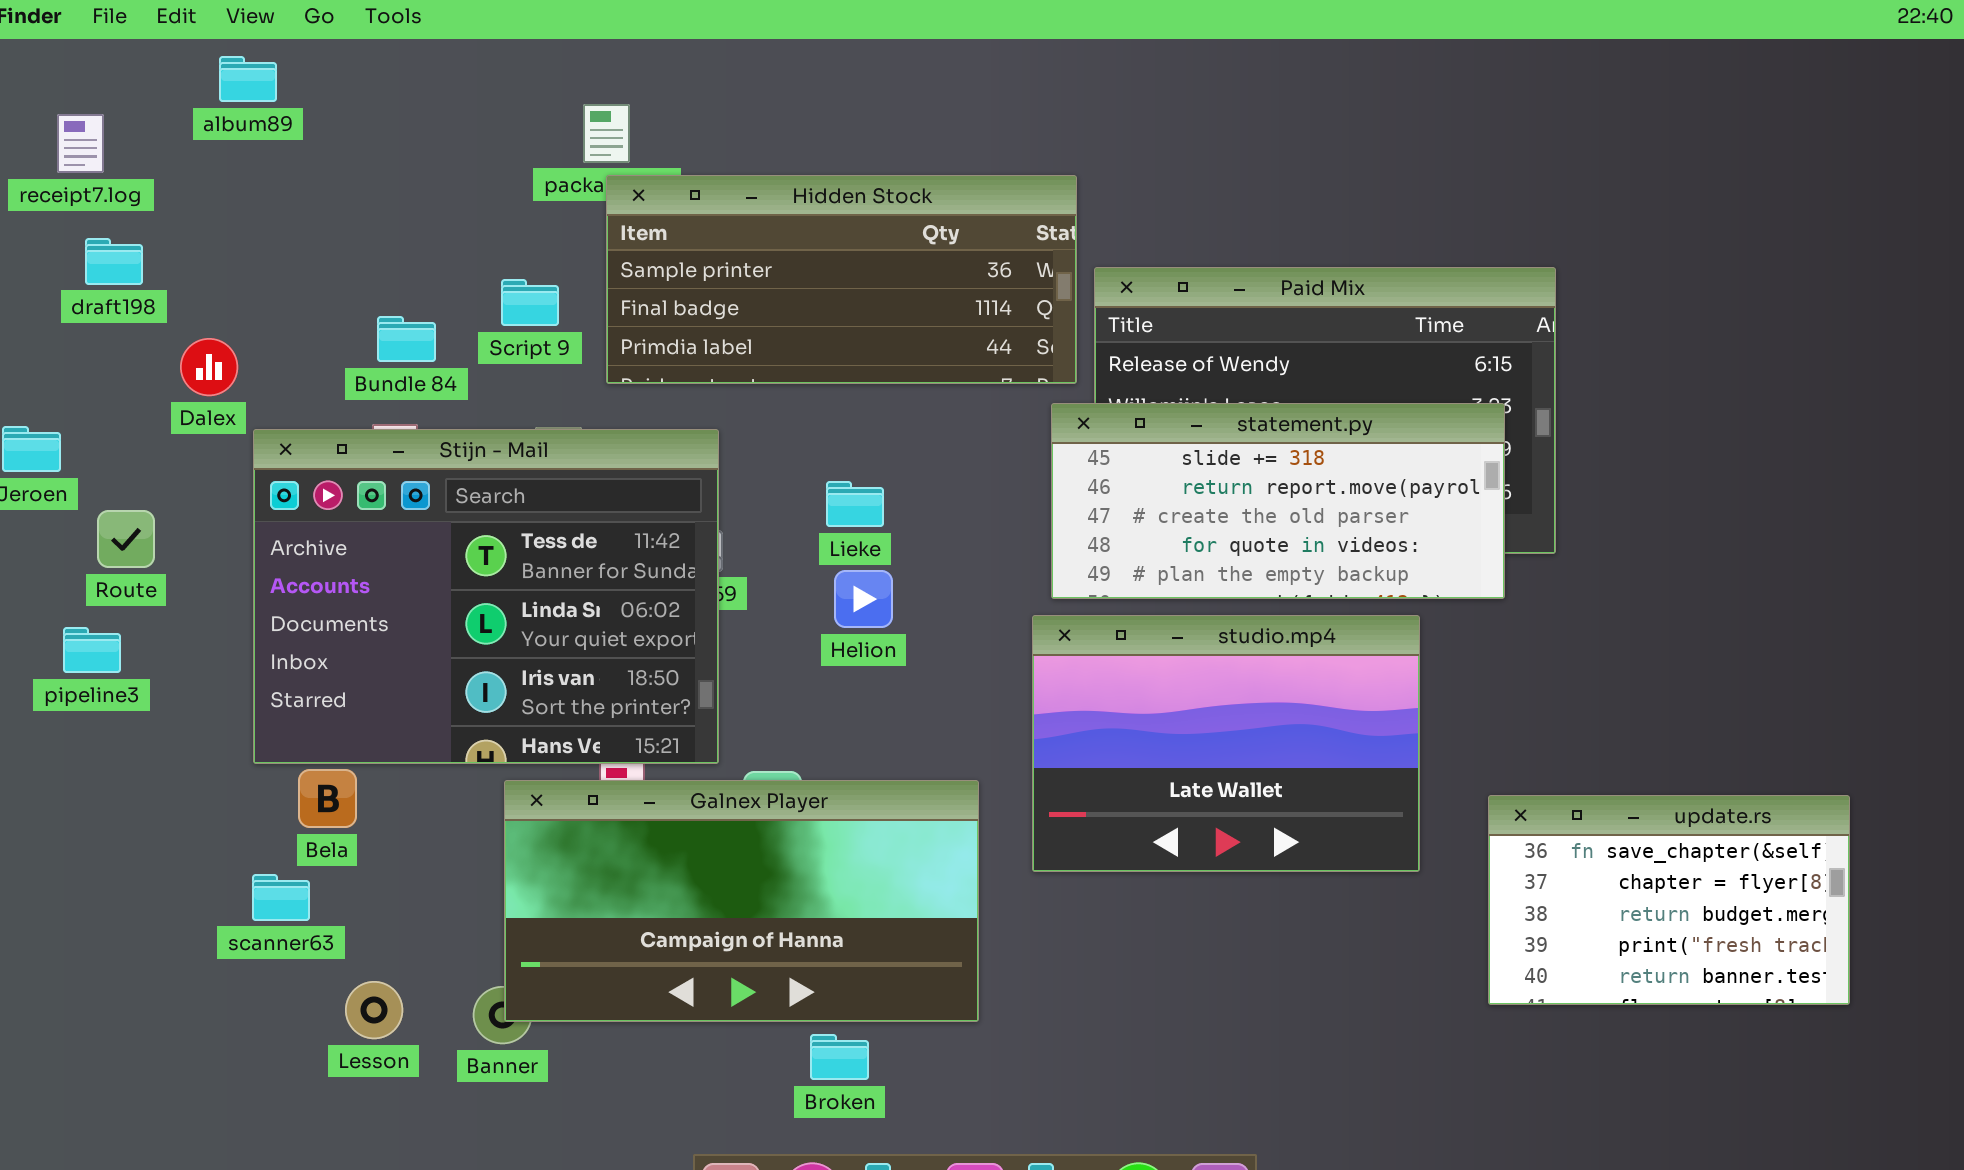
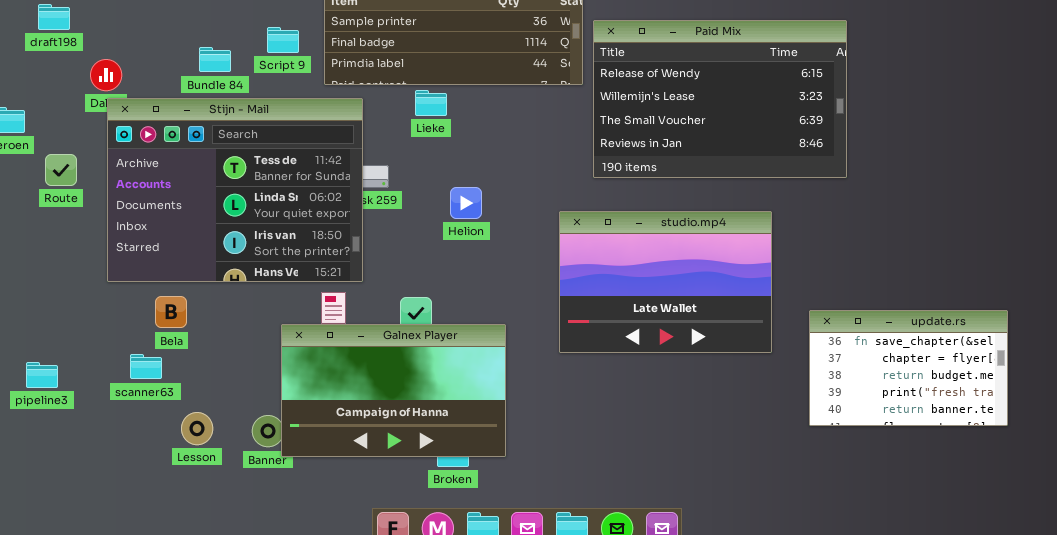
statement.py: [1051,403,1505,599] -> none, closed
Stijn - Mail: [253,429,719,764] -> [107,98,363,282], moved
Lieke: [826,481,884,527] -> [415,90,447,116], moved
pipeline3: [63,627,121,673] -> [26,362,58,388], moved
Galnex Player: [504,780,979,1022] -> [281,324,506,457], moved, resized

